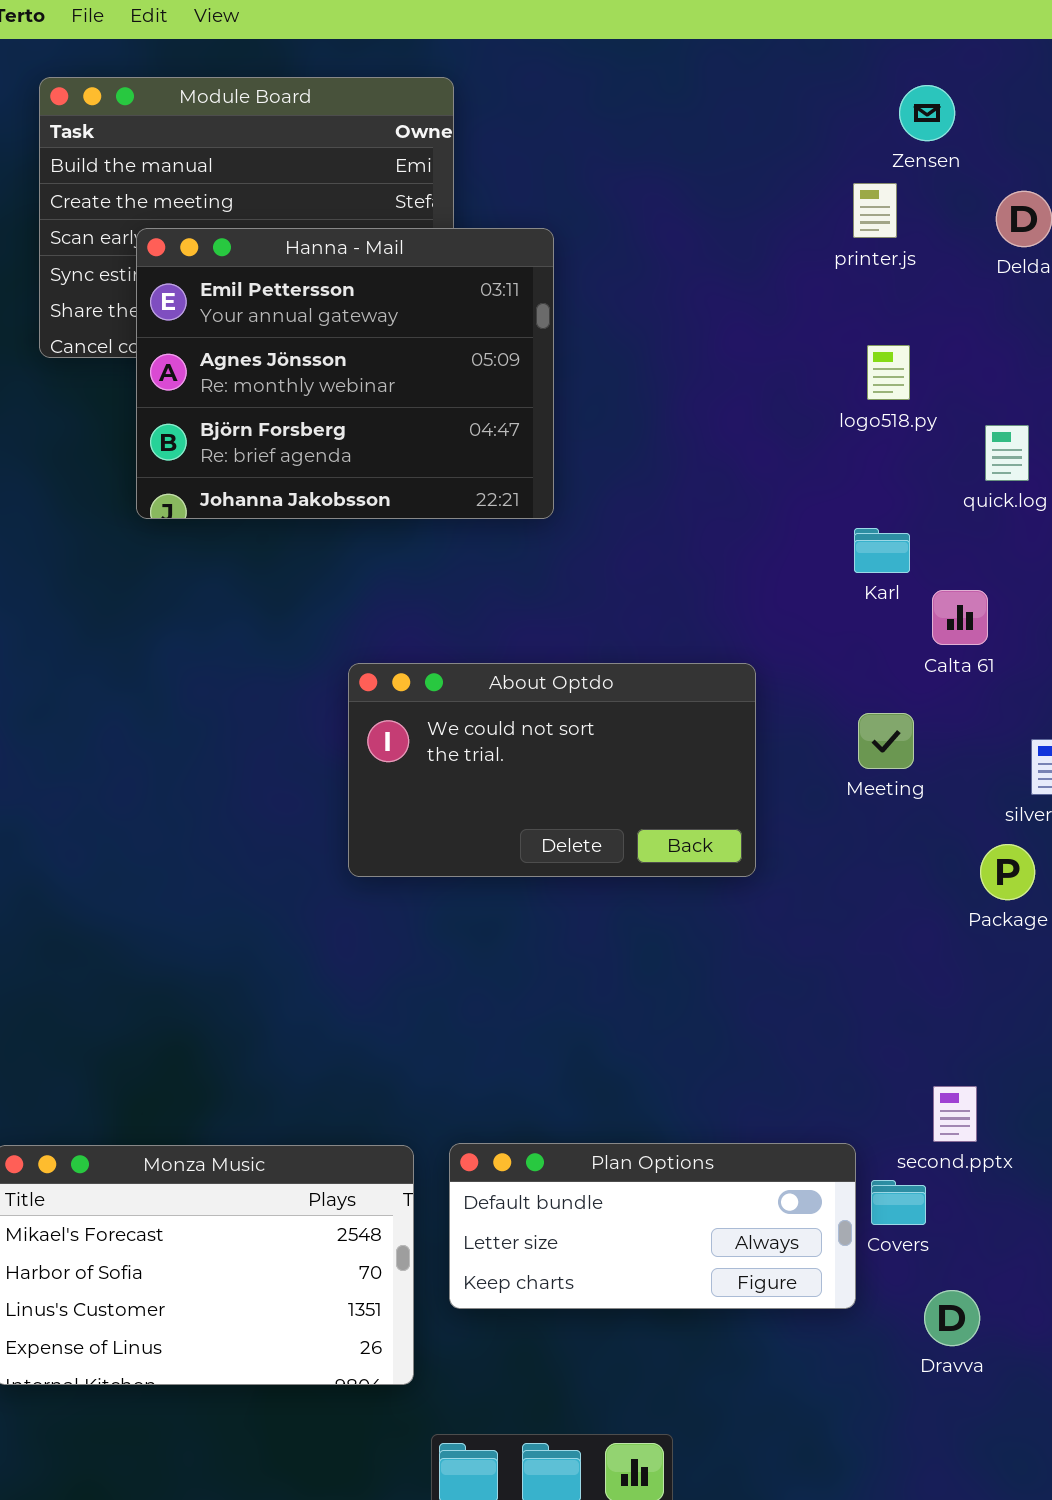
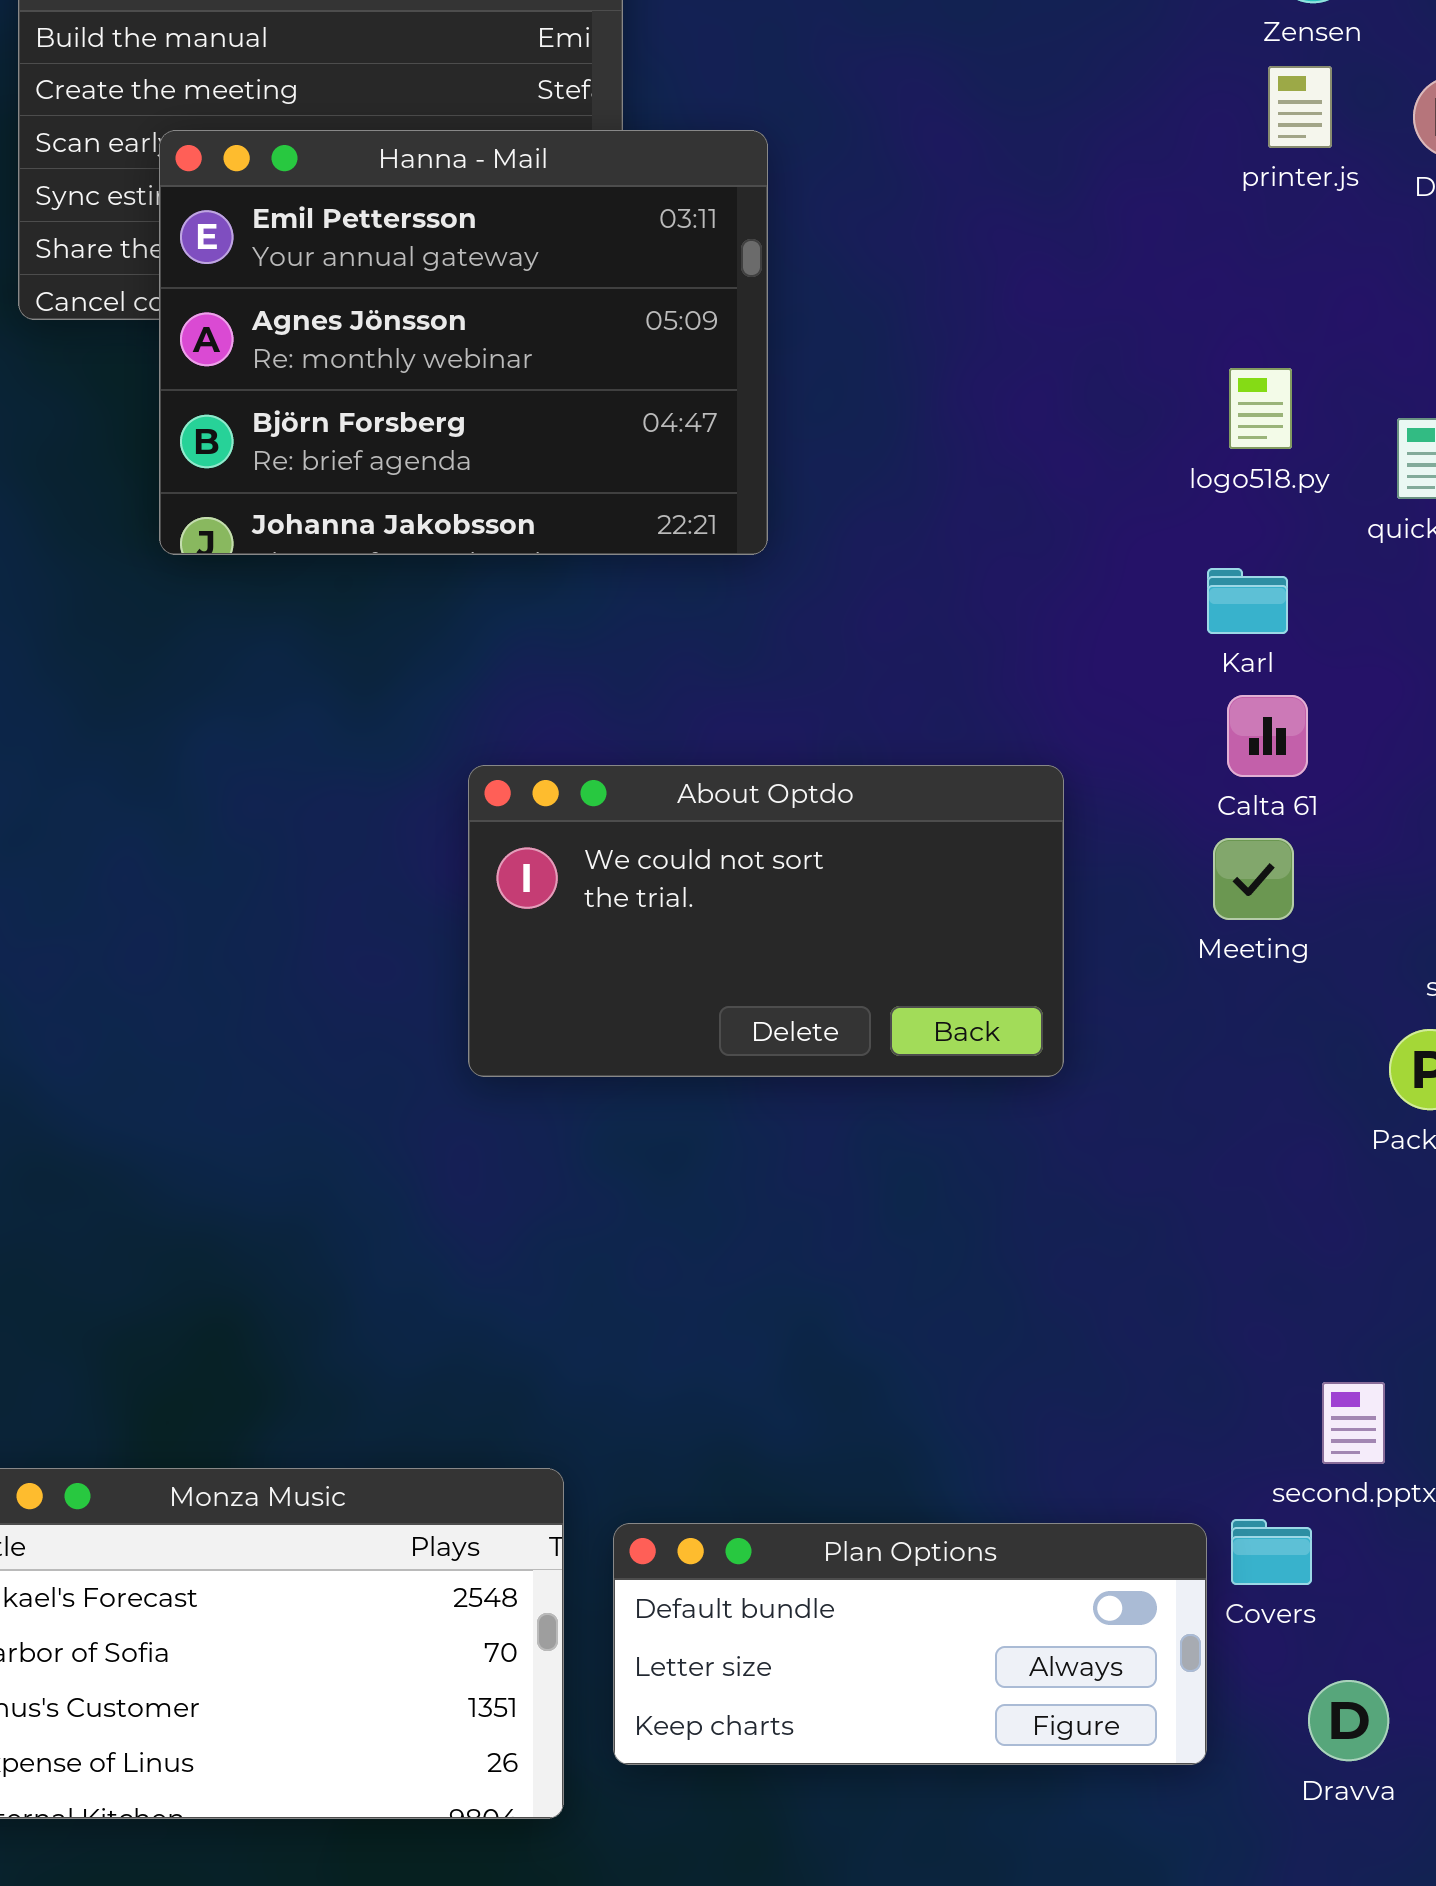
printer.js: [853,183,897,238] -> [1268,66,1332,148], moved
logo518.py: [867,345,910,400] -> [1229,368,1292,449], moved
Calta 61: [932,590,988,645] -> [1227,695,1308,777], moved
Plan Options: [449,1143,856,1309] -> [613,1523,1207,1765], moved

